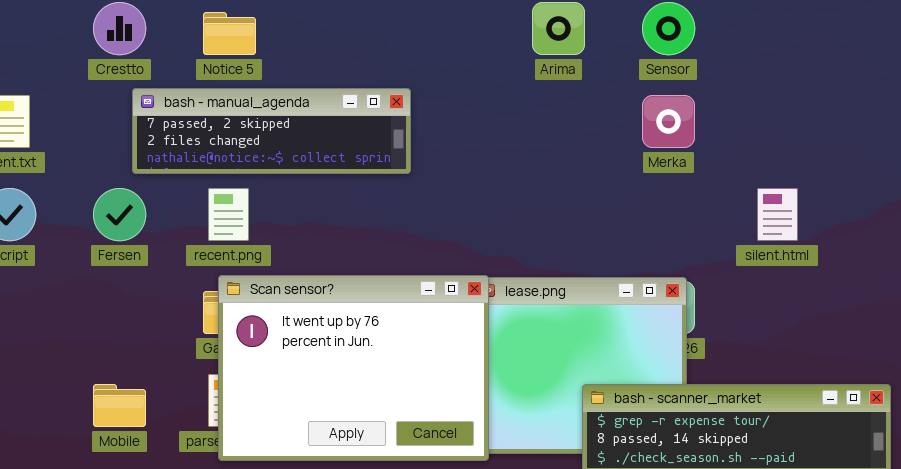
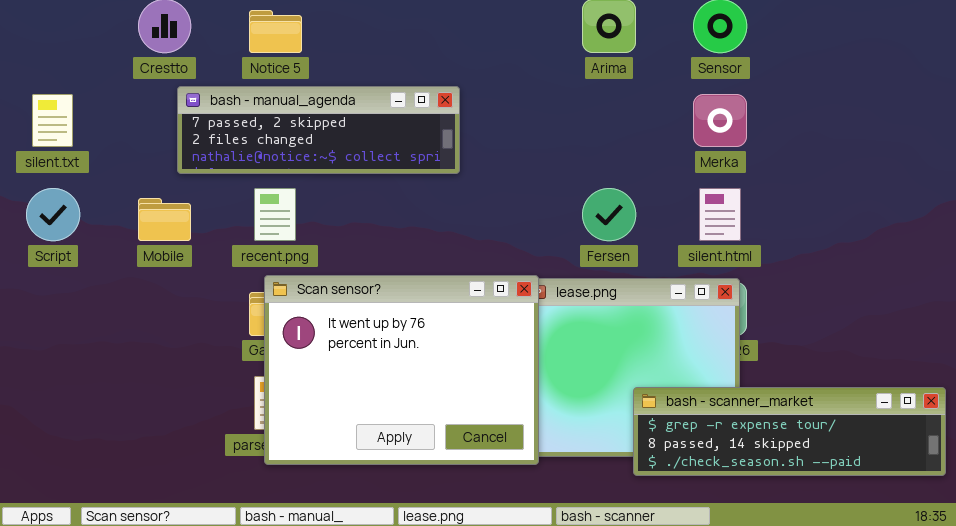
Fersen: [93,188,146,241] -> [582,188,636,241], moved
silent.html: [757,188,798,241] -> [699,188,741,241], moved
Mobile: [93,384,146,427] -> [138,198,191,241], moved

